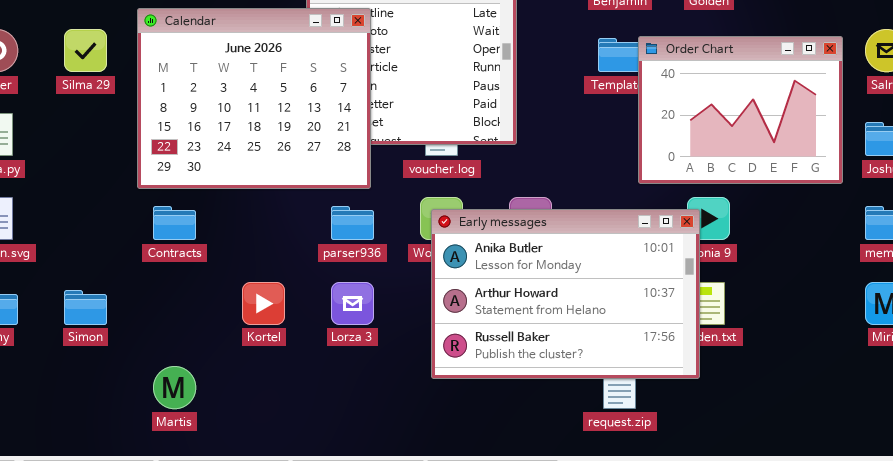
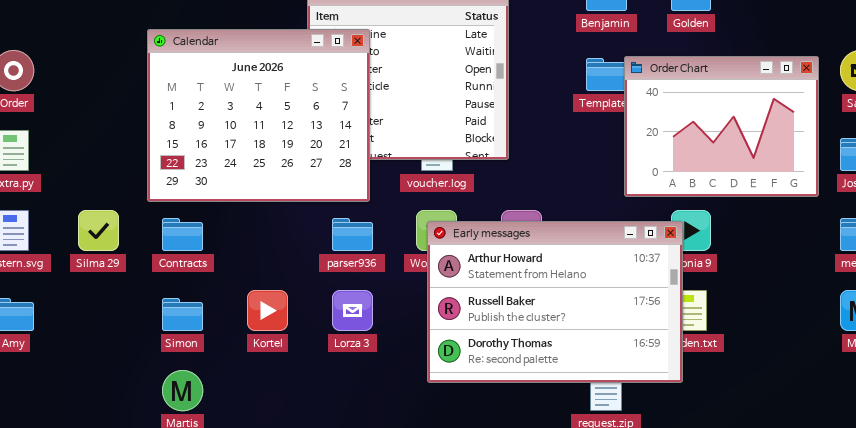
Silma 29: [64,29,107,72] -> [78,210,119,251], moved
Early messages: [431,209,700,379] -> [427,221,683,383], scrolled down 1 row
Simon: [64,290,107,325] -> [162,298,203,331], moved

